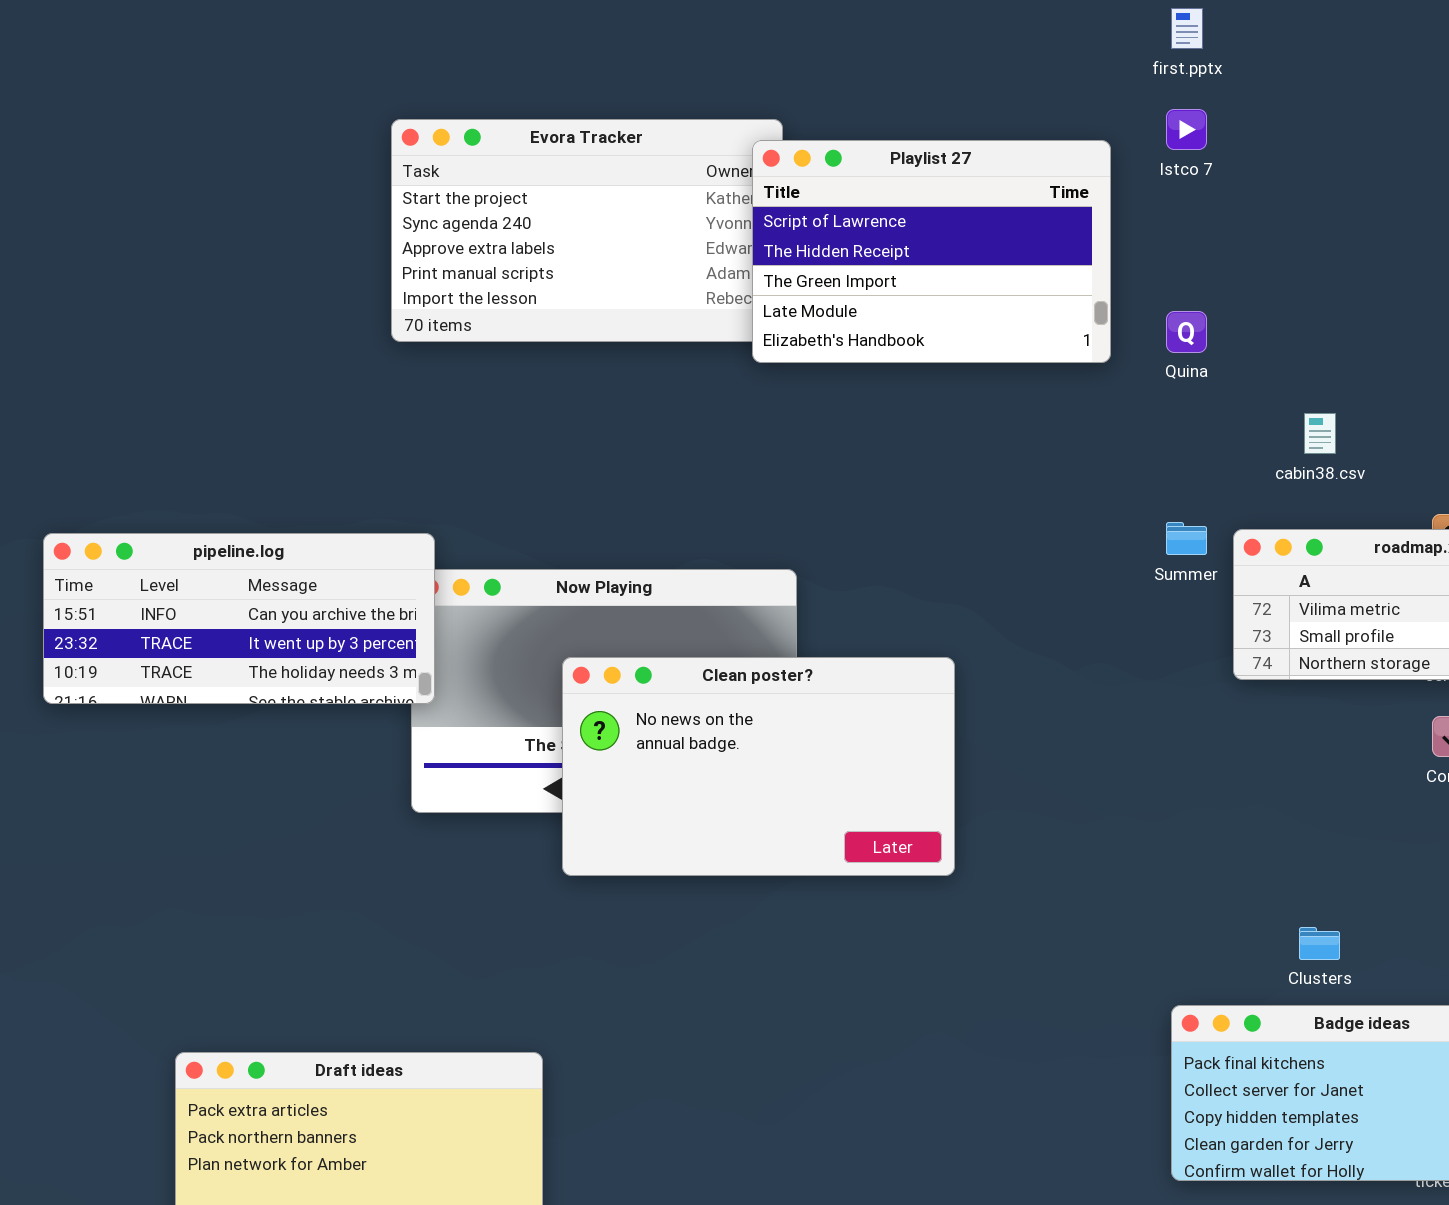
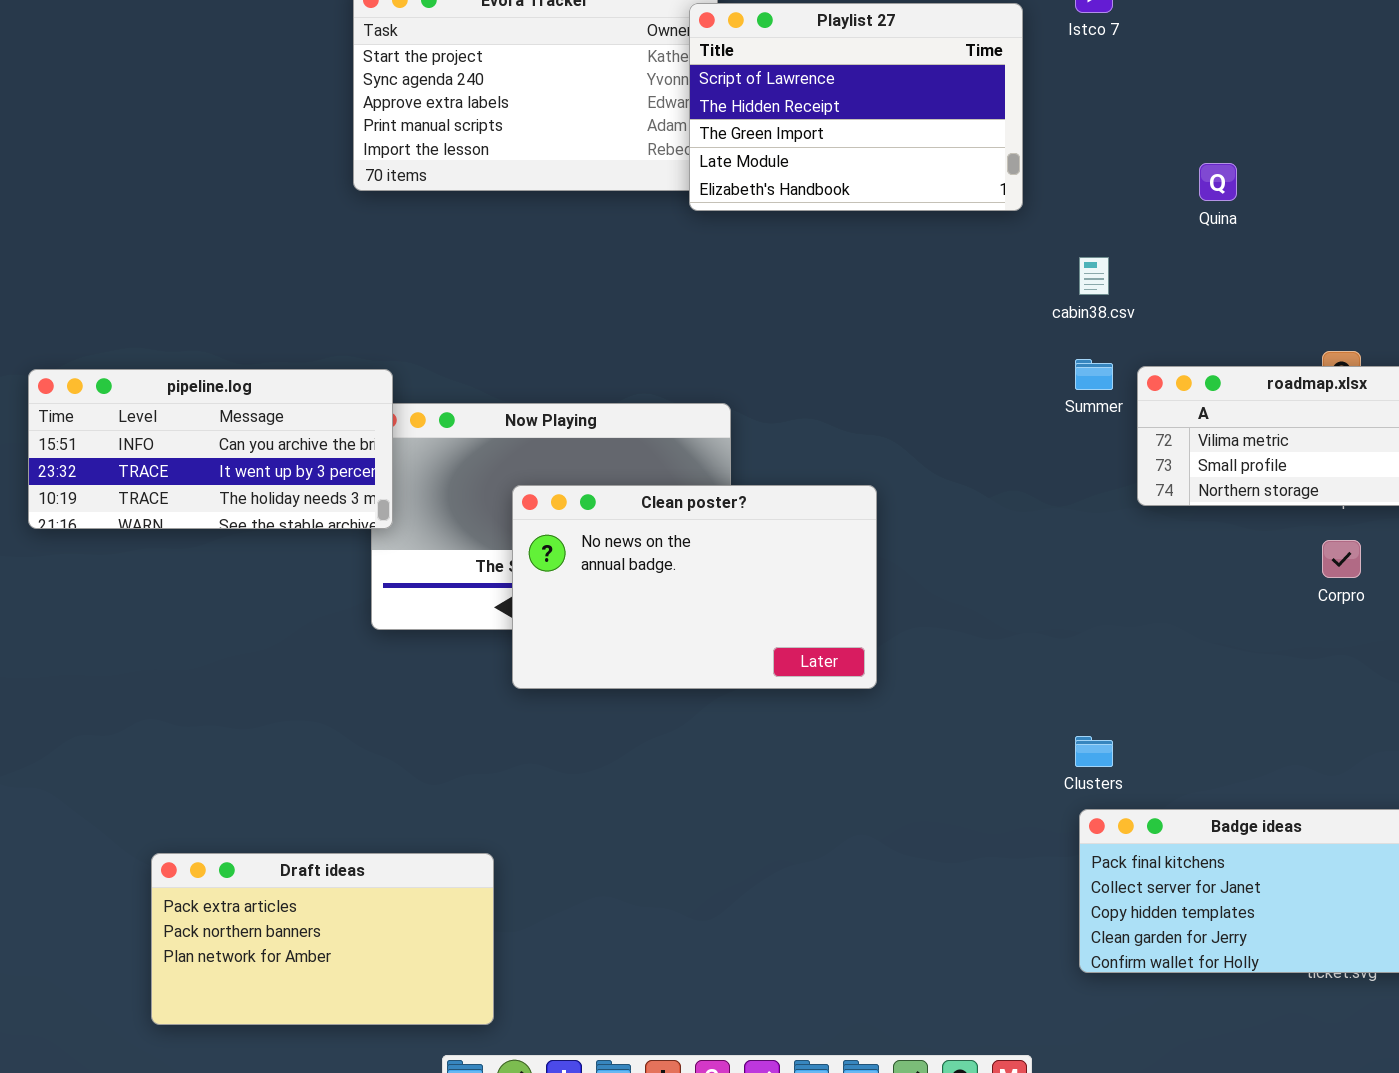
Quina: [1166,311,1207,353] -> [1199,163,1237,201], moved
cabin38.csv: [1304,413,1336,454] -> [1079,257,1109,295], moved
Clusters: [1299,927,1340,960] -> [1075,736,1113,767], moved

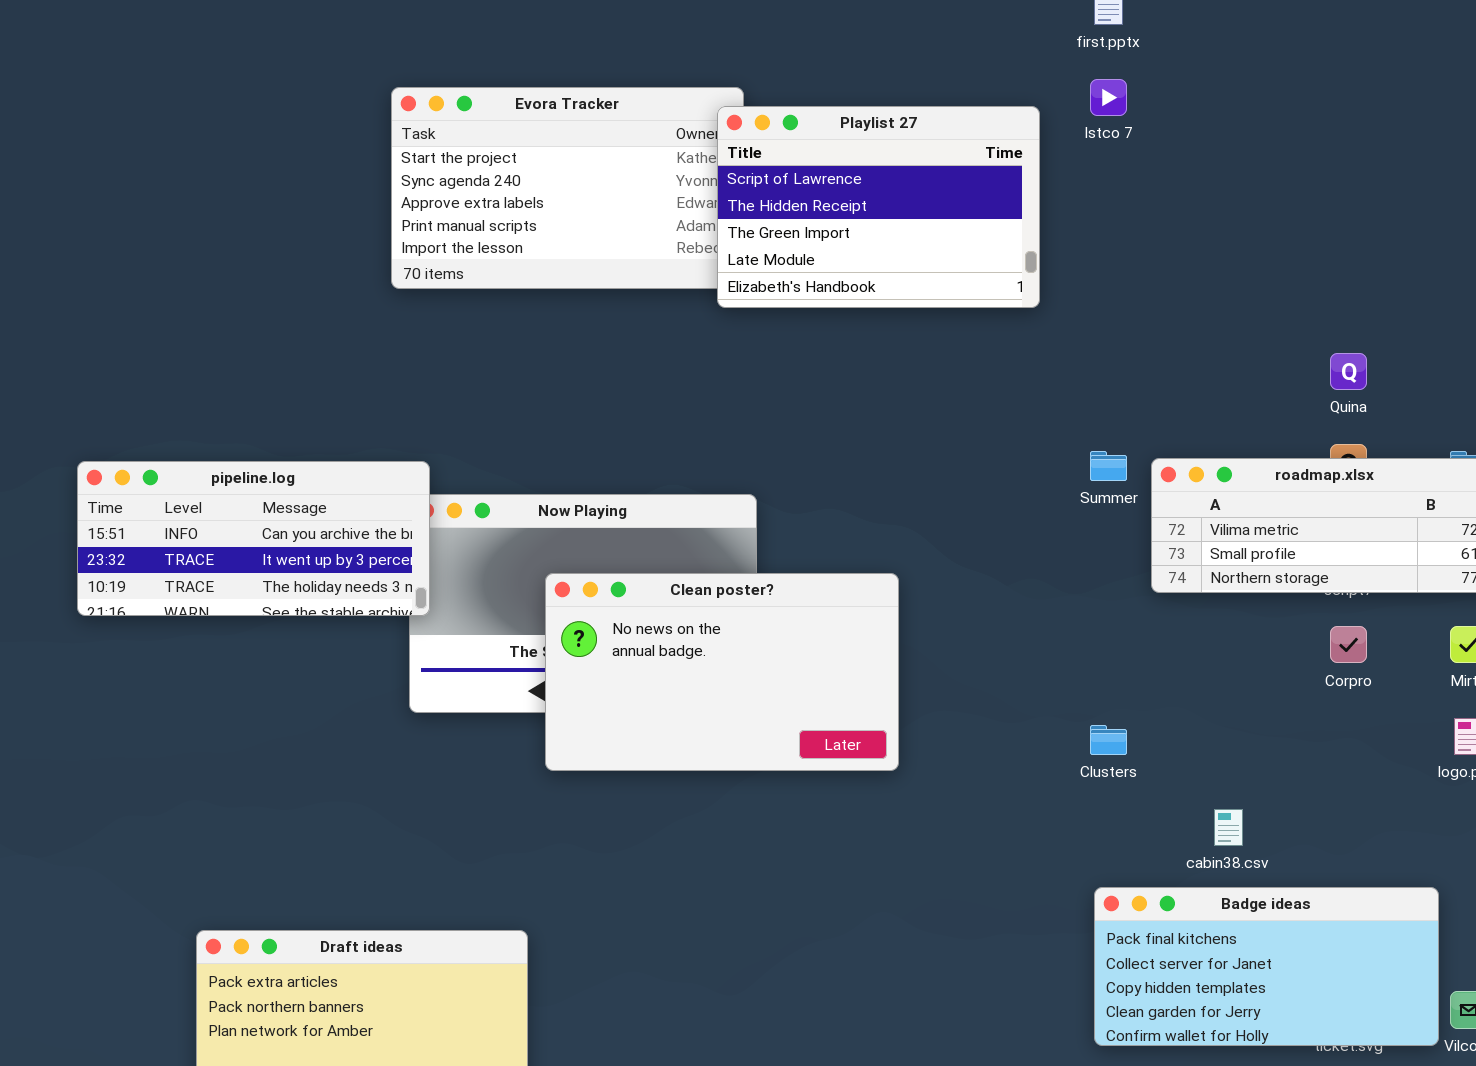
Quina: [1199,163,1237,201] -> [1330,353,1367,390], moved
cabin38.csv: [1079,257,1109,295] -> [1214,809,1243,846], moved
Clusters: [1075,736,1113,767] -> [1090,725,1127,755], moved

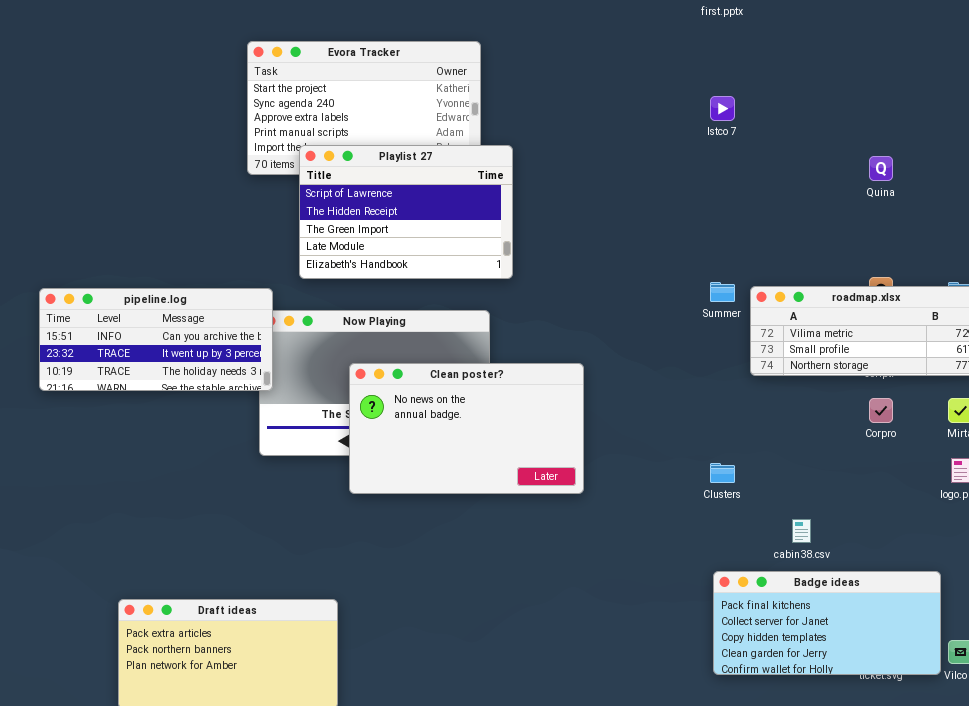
Istco 7: [1090,79,1127,116] -> [710,96,735,121], moved
Playlist 27: [717,106,1040,308] -> [299,145,513,279], moved
Quina: [1330,353,1367,390] -> [869,156,893,181], moved

